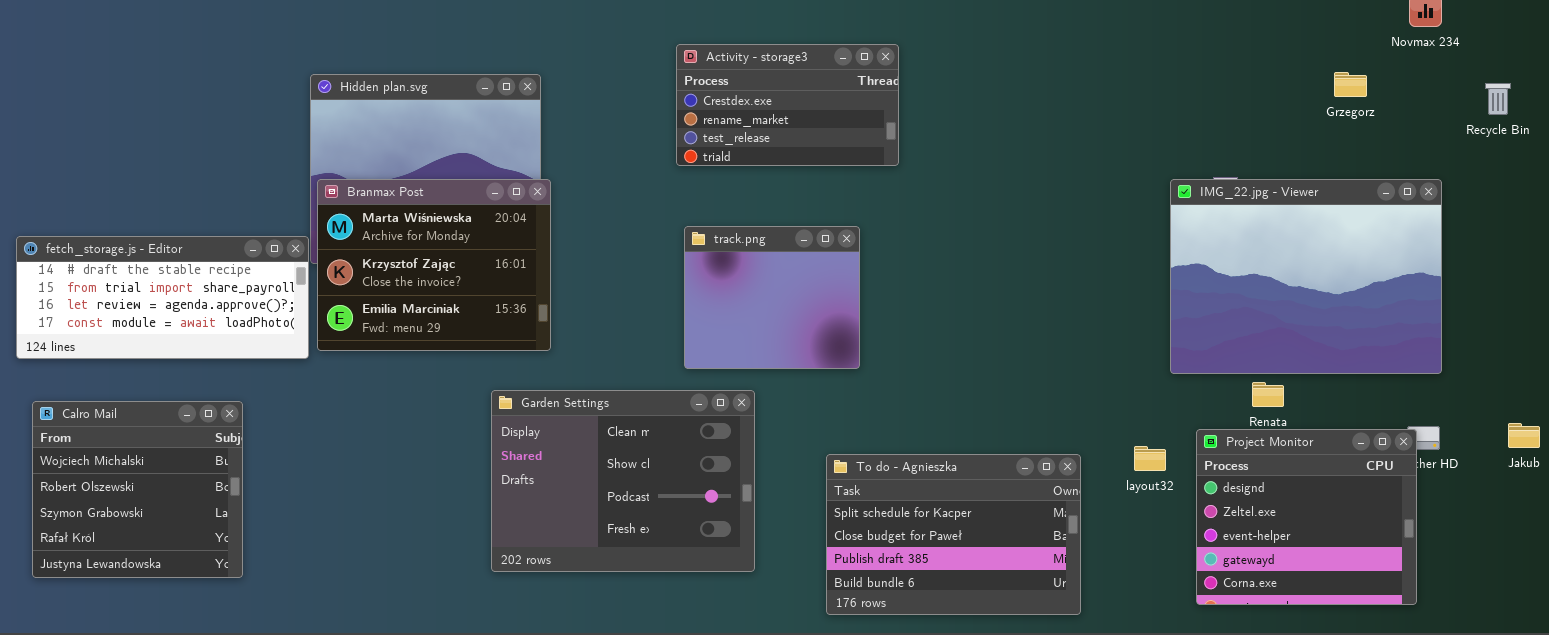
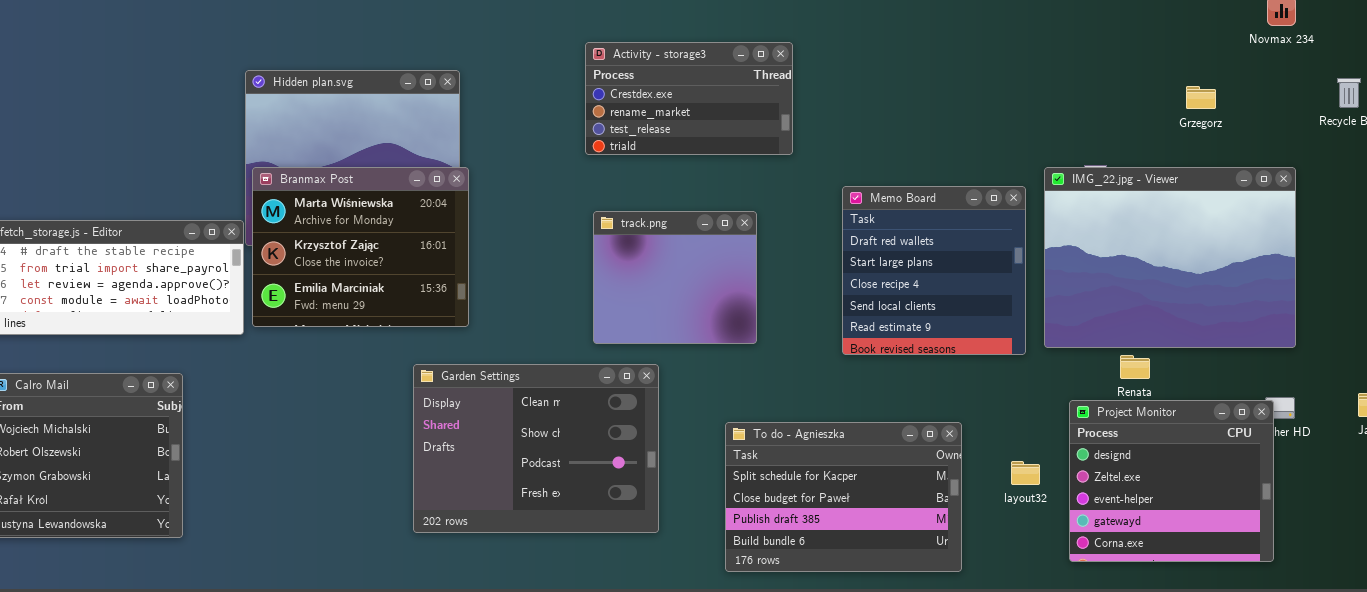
Grzegorz: [1334,72,1367,97] -> [1186,86,1216,109], moved
Memo Board: none -> [842,186,1026,355], opened
layout32: [1134,446,1166,471] -> [1011,461,1040,485], moved

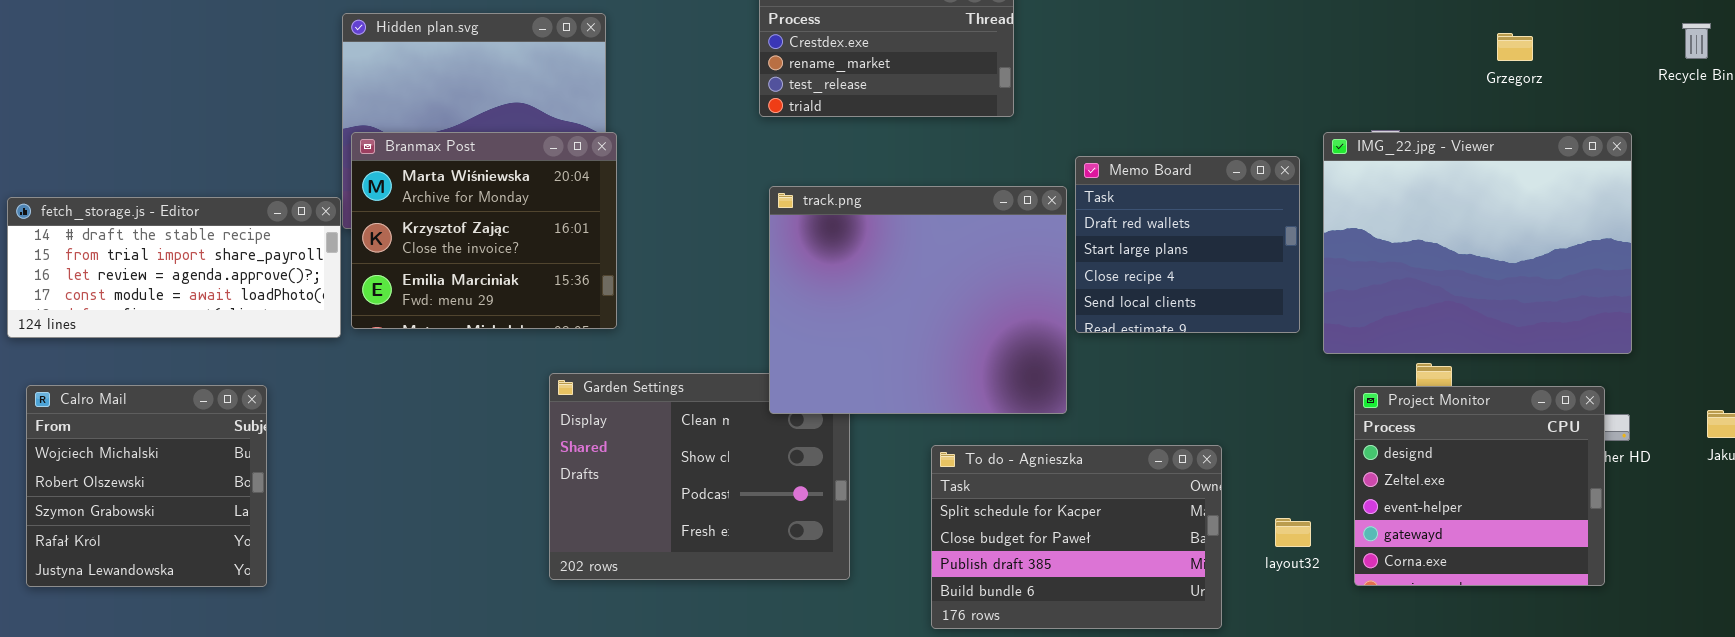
Memo Board: [842,186,1026,355] -> [1075,156,1300,333], resized
track.png: [593,211,757,344] -> [769,186,1067,414], resized
Project Monitor: [1069,400,1274,562] -> [1354,386,1605,586], moved
layout32: [1011,461,1040,485] -> [1275,518,1311,547], moved

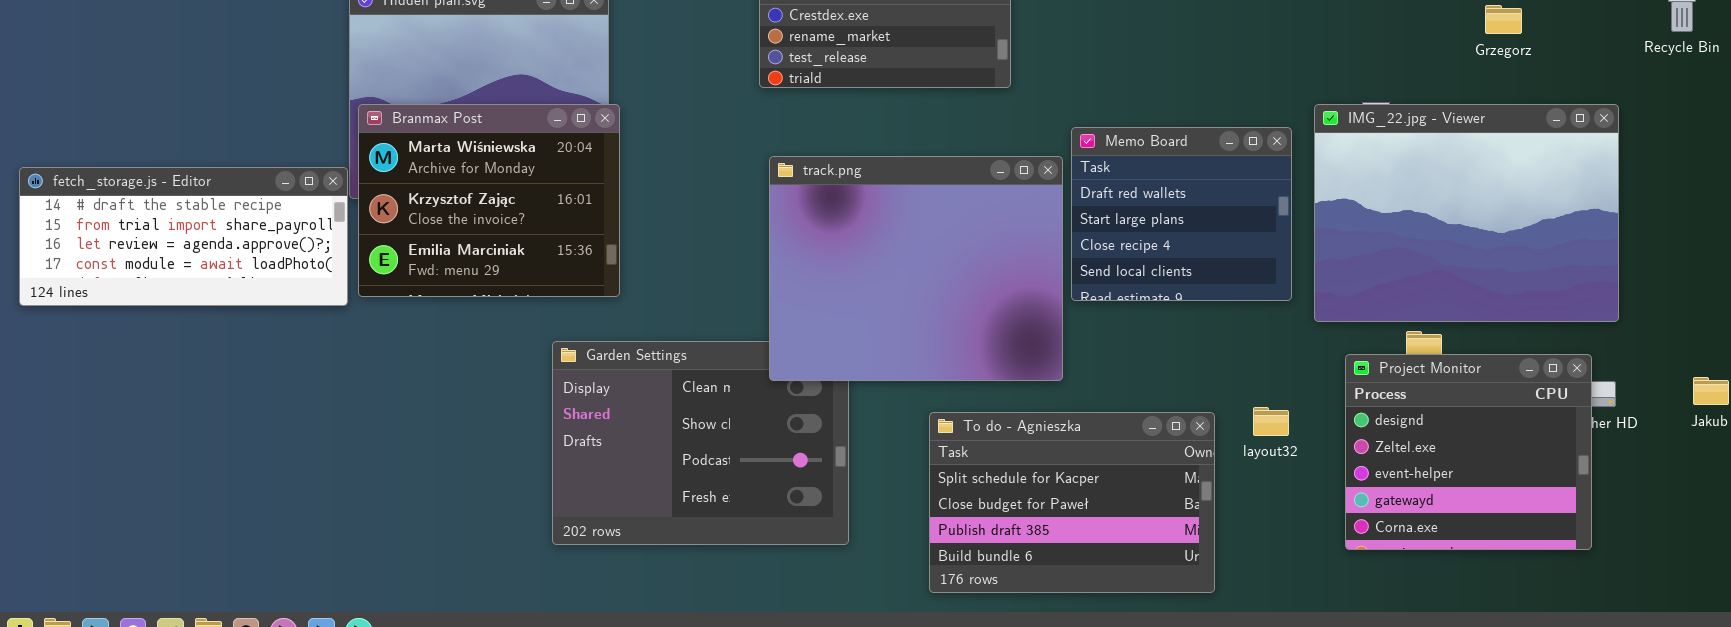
Calro Mail: [26,385,267,587] -> none, closed
layout32: [1275,518,1311,547] -> [1253,407,1289,436], moved

